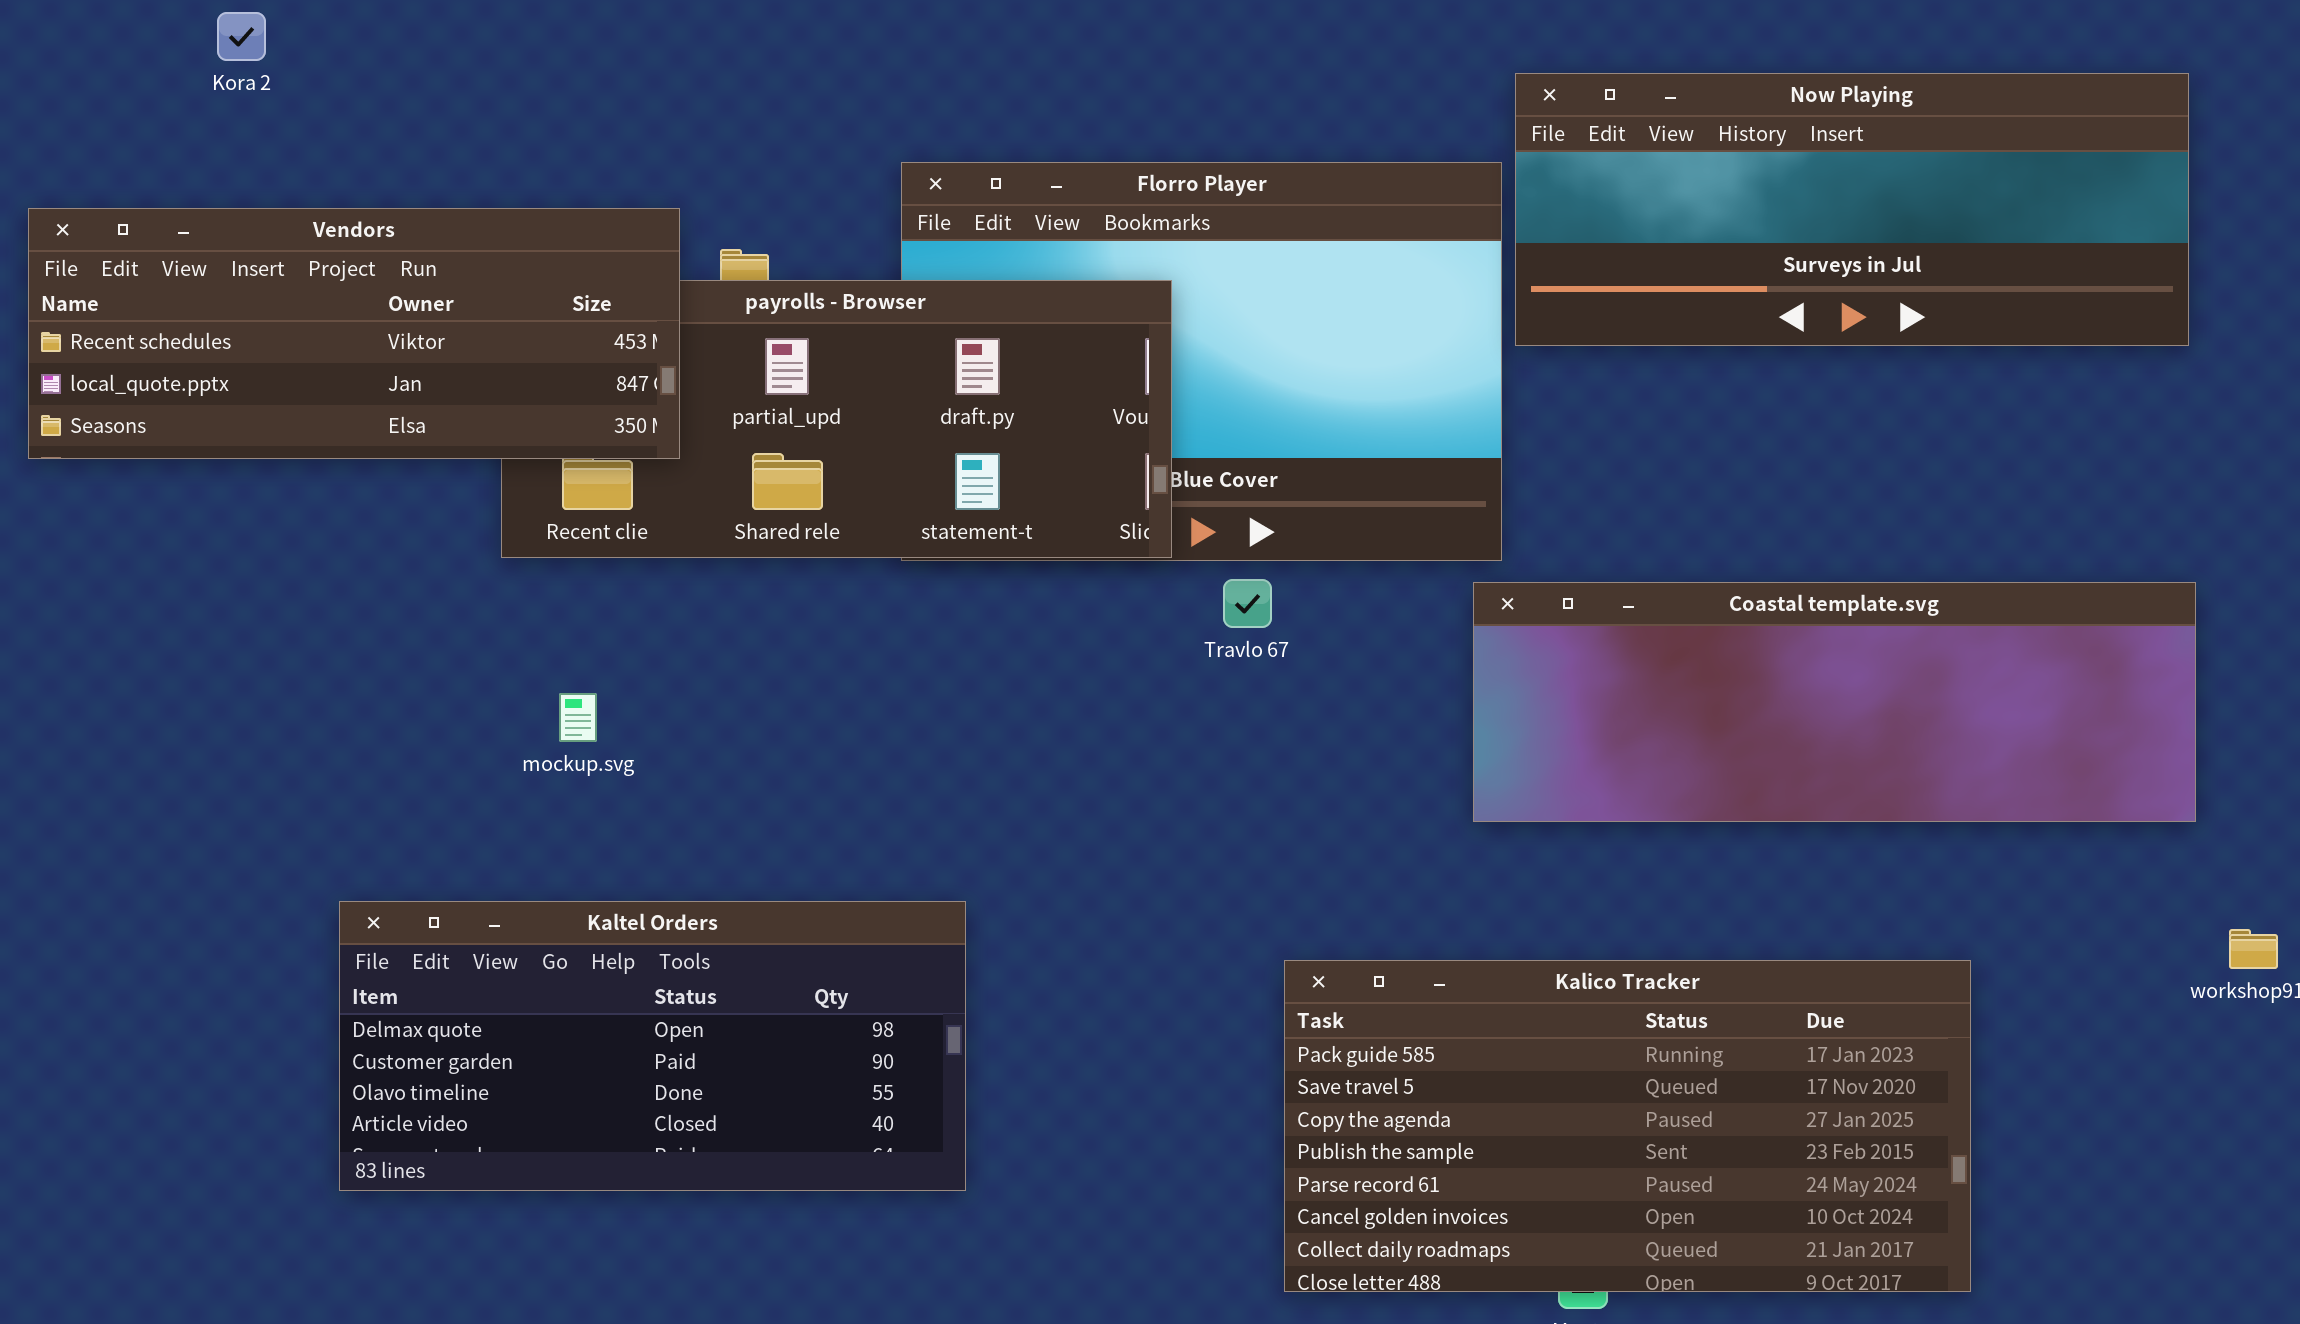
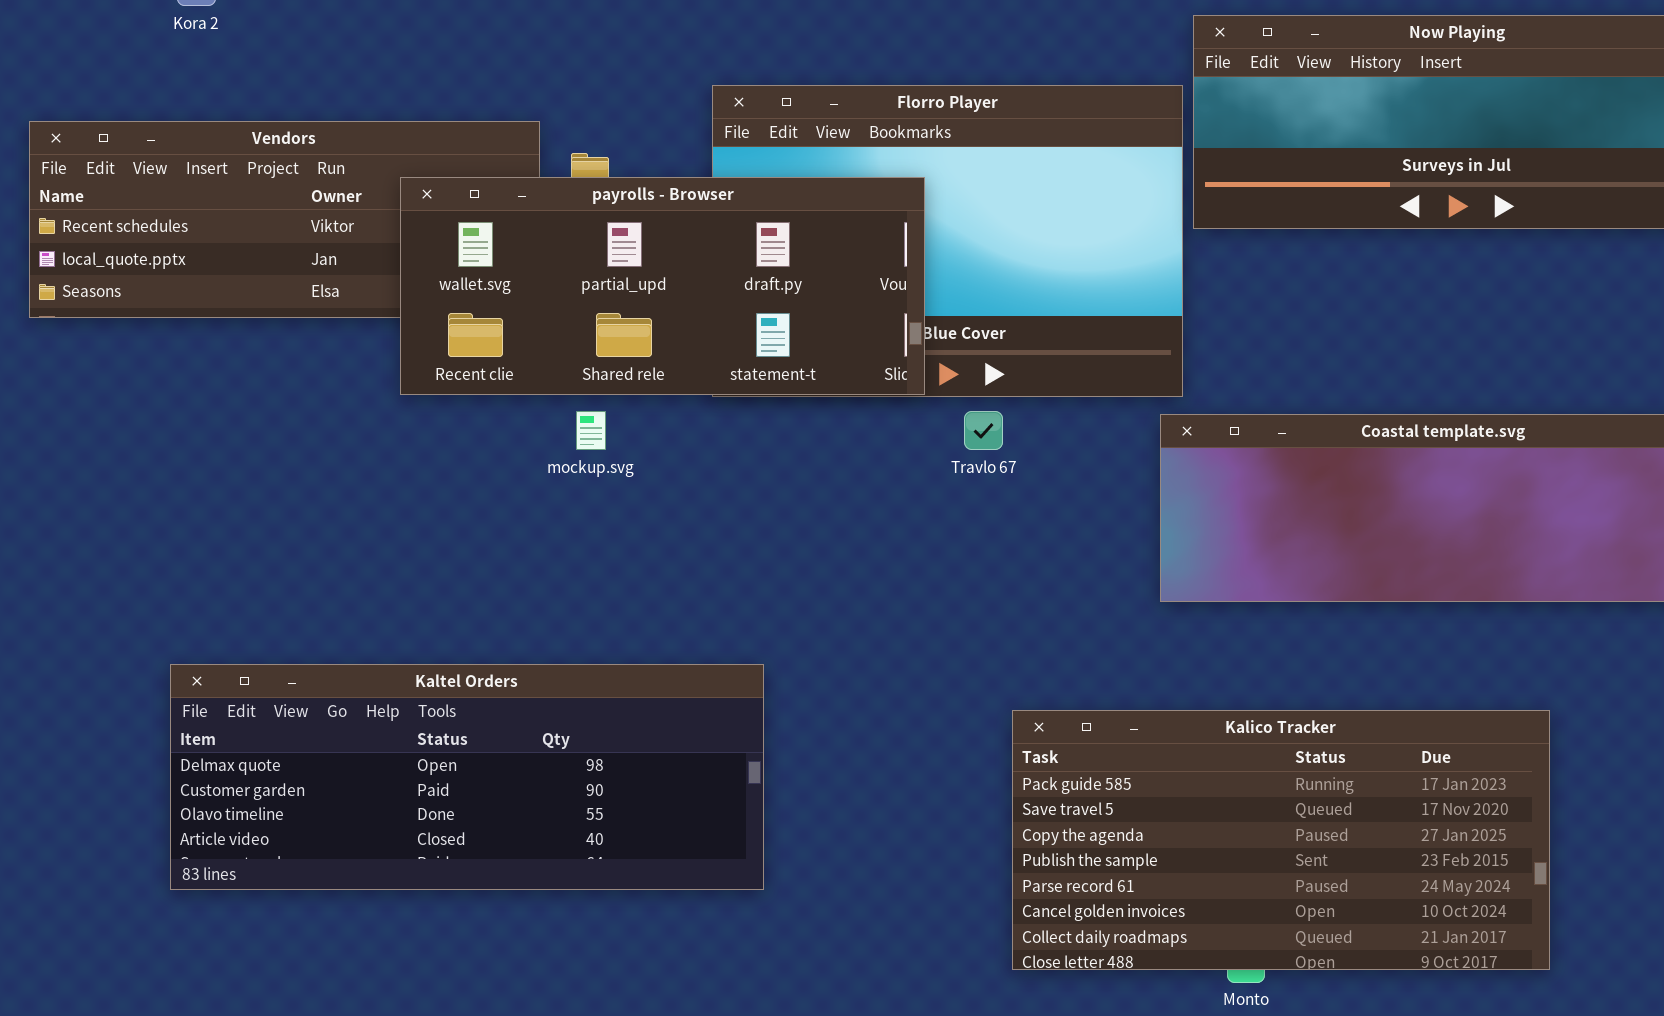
payrolls - Browser: [501,280,1172,558] -> [400,177,925,395], raised
mockup.svg: [559,693,597,742] -> [576,411,606,450], moved
Kaltel Orders: [339,901,966,1191] -> [170,664,764,890], resized

